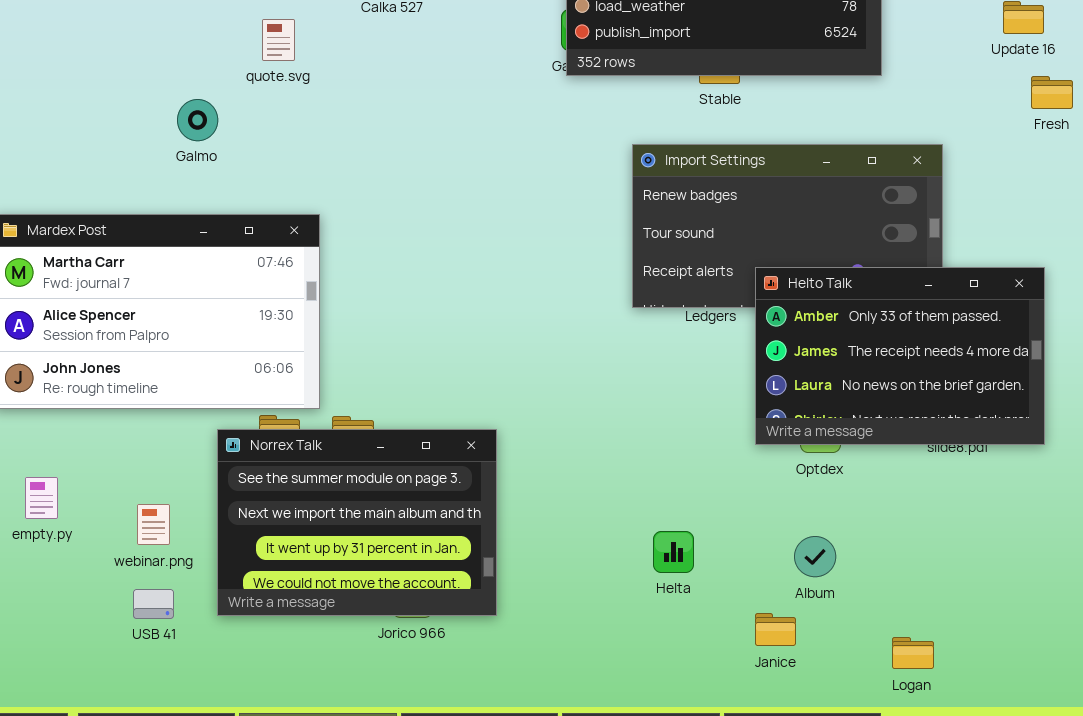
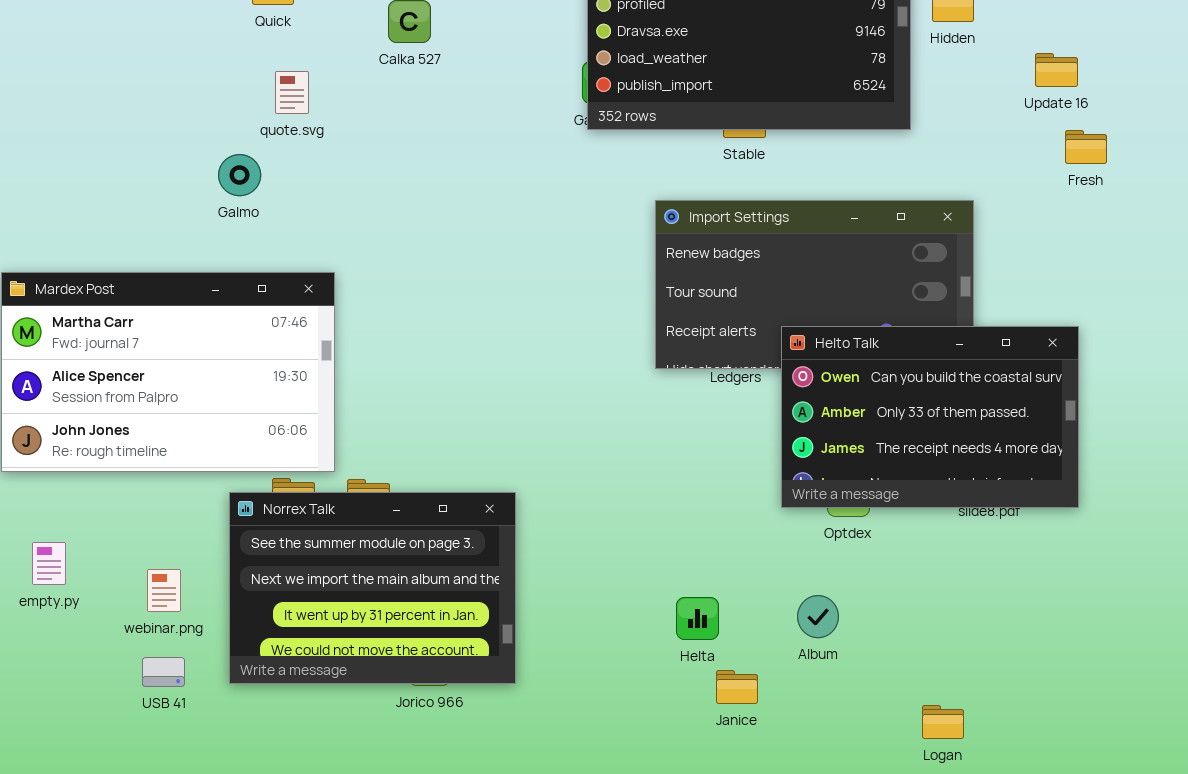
Galmo: [177,99,218,141] -> [218,154,261,196], moved
Helto Talk: [755,267,1045,445] -> [781,326,1079,508], scrolled up 1 row
Album: [794,536,836,577] -> [797,595,839,638], moved
Janice: [755,613,796,646] -> [716,670,758,704], moved

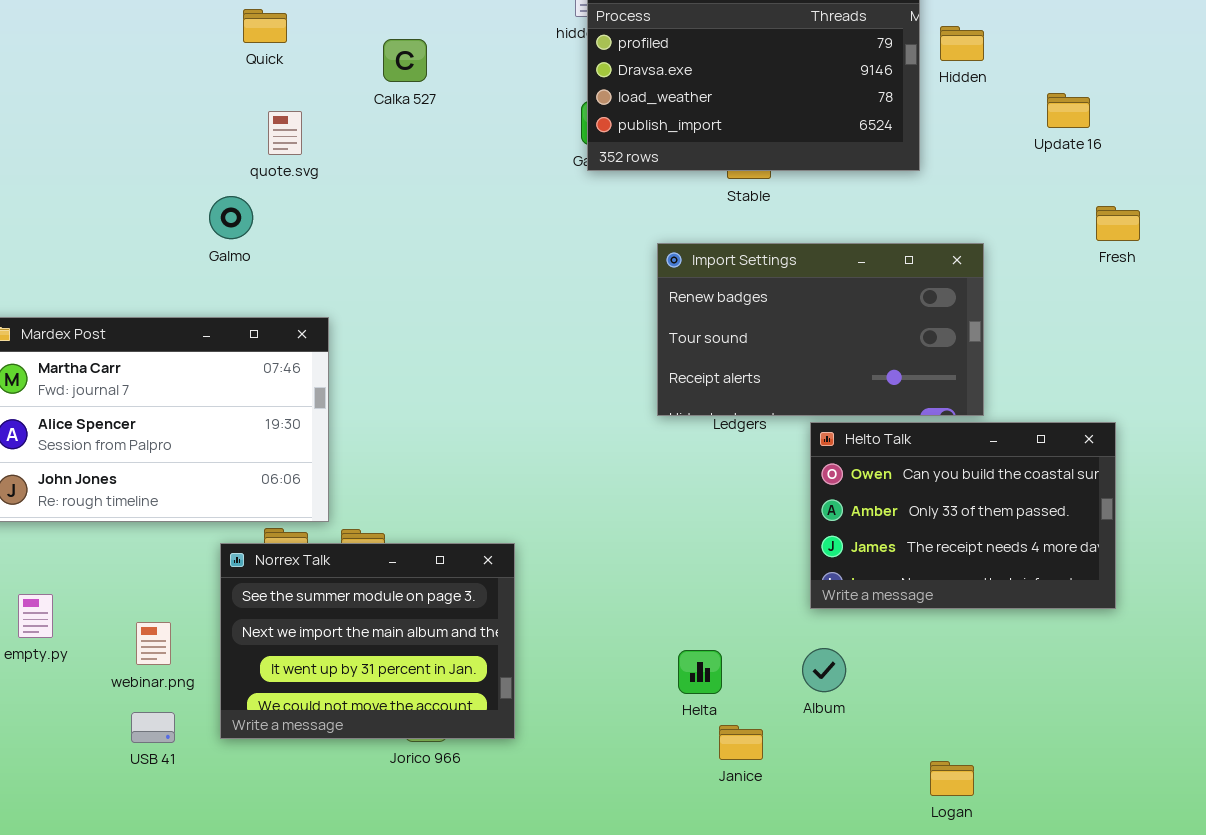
Fresh: [1065,130,1107,164] -> [1096,206,1140,241], moved
Helto Talk: [781,326,1079,508] -> [810,422,1116,609], moved

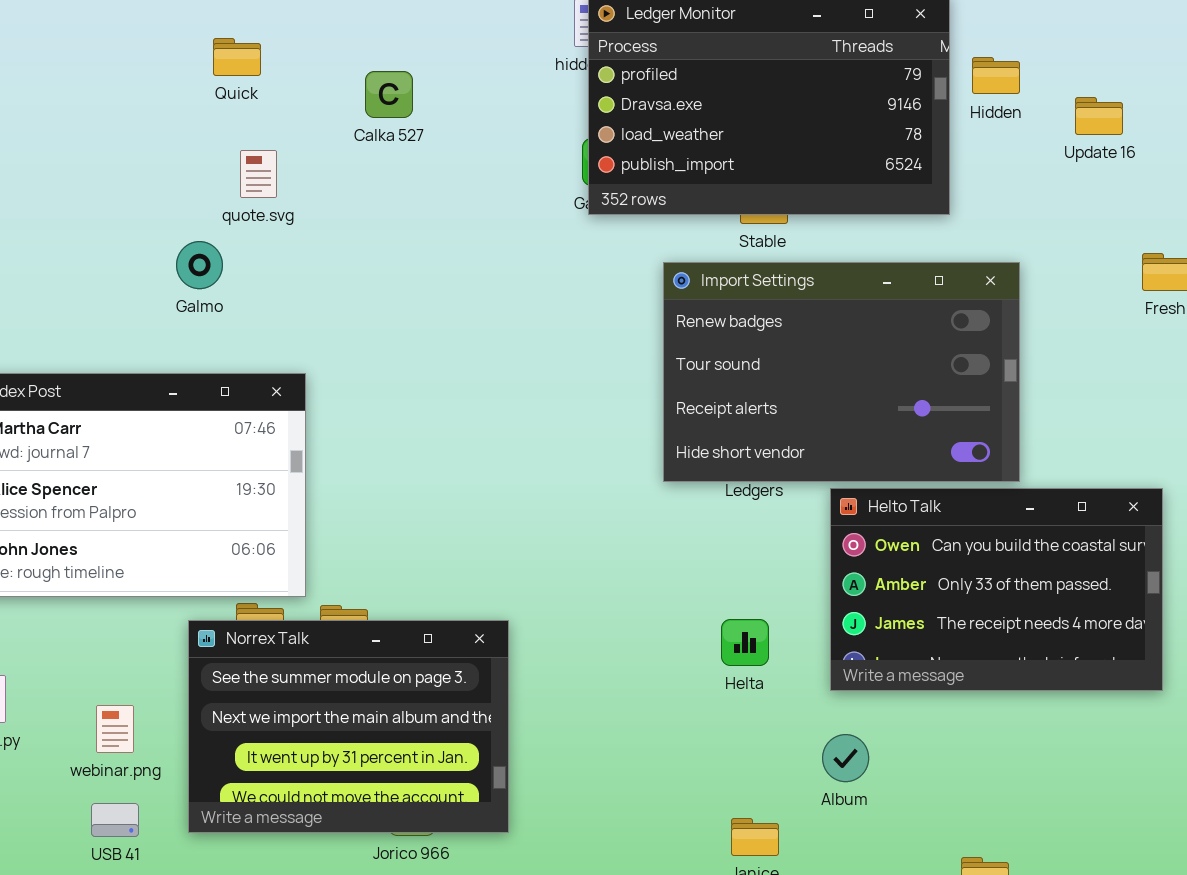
Update 16: [1047,93,1090,128] -> [1075,97,1123,135], moved
Import Settings: [657,243,984,416] -> [663,262,1020,482], resized
Helta: [678,650,722,694] -> [721,619,769,666], moved

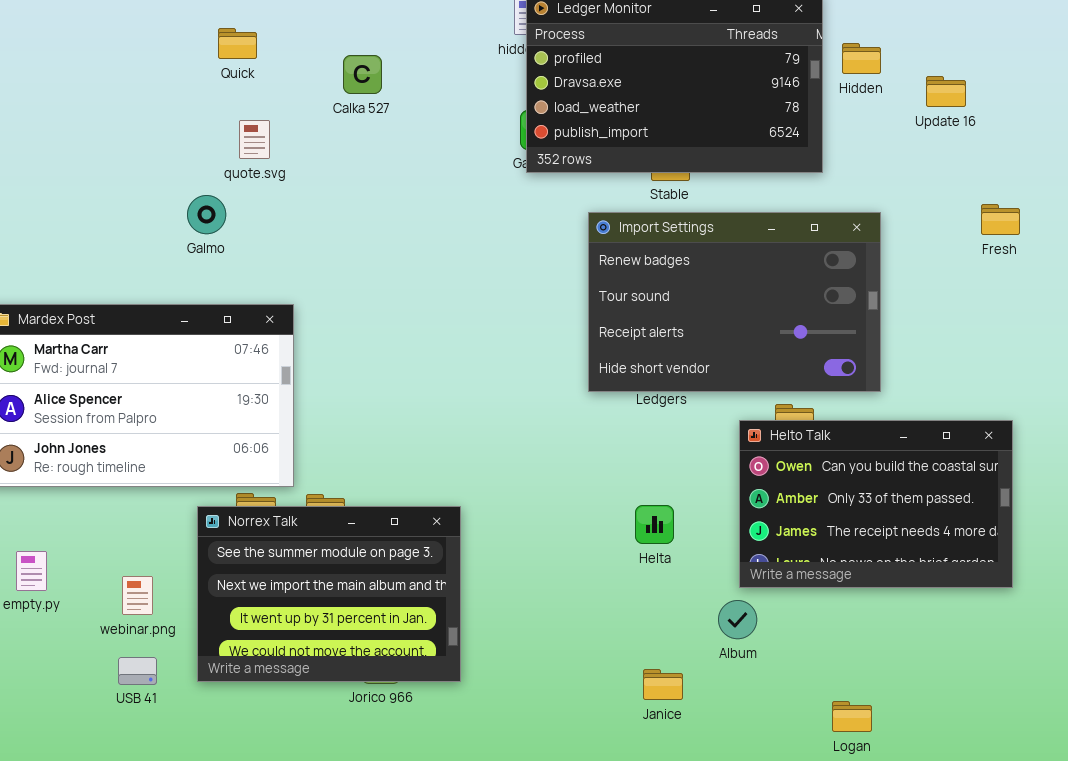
Helto Talk: [830,488,1163,691] -> [739,420,1013,588], moved

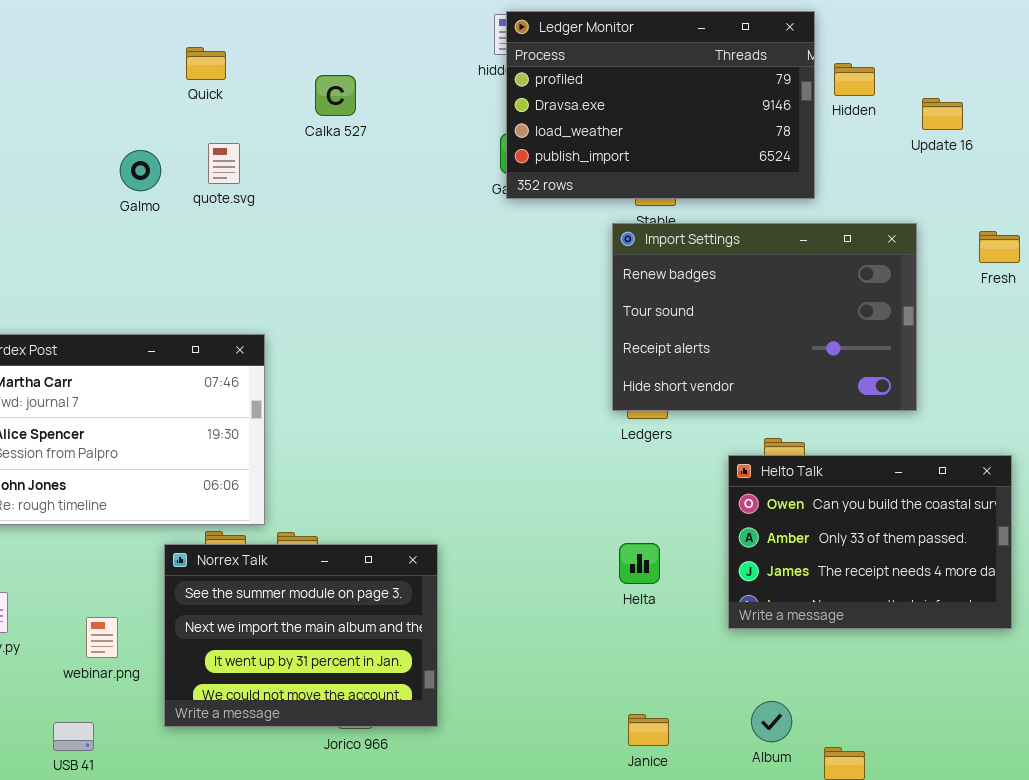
Galmo: [187,195,226,234] -> [120,150,161,191], moved
Import Settings: [588,212,881,392] -> [612,223,917,411], moved
Album: [718,600,757,639] -> [751,701,792,742], moved
USB 41: [118,657,157,685] -> [53,722,94,751], moved

